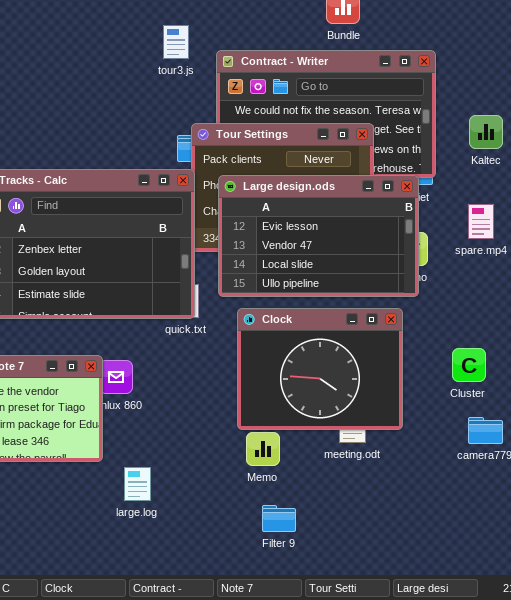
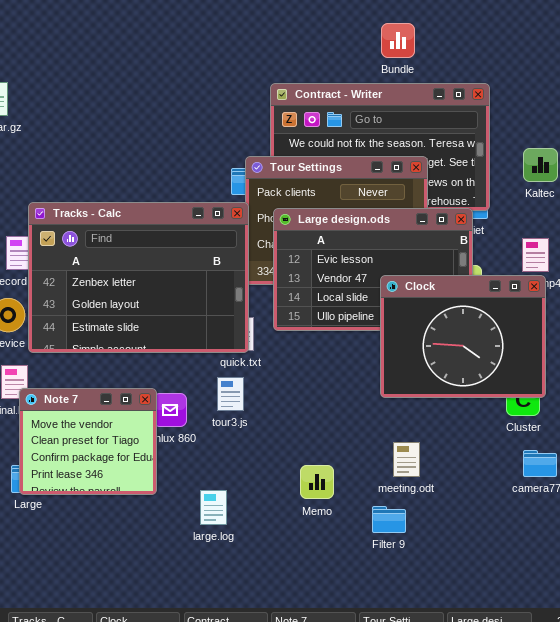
tour3.js: [163,25,189,59] -> [217,377,244,411], moved
Clock: [237,308,403,430] -> [380,275,546,398], moved
large.log: [124,467,151,501] -> [200,490,227,525], moved
Filter 9: [262,505,296,532] -> [372,506,406,533], moved

